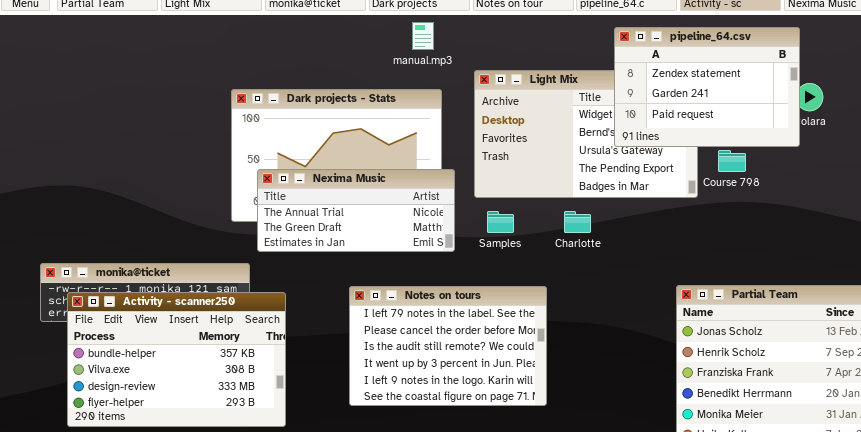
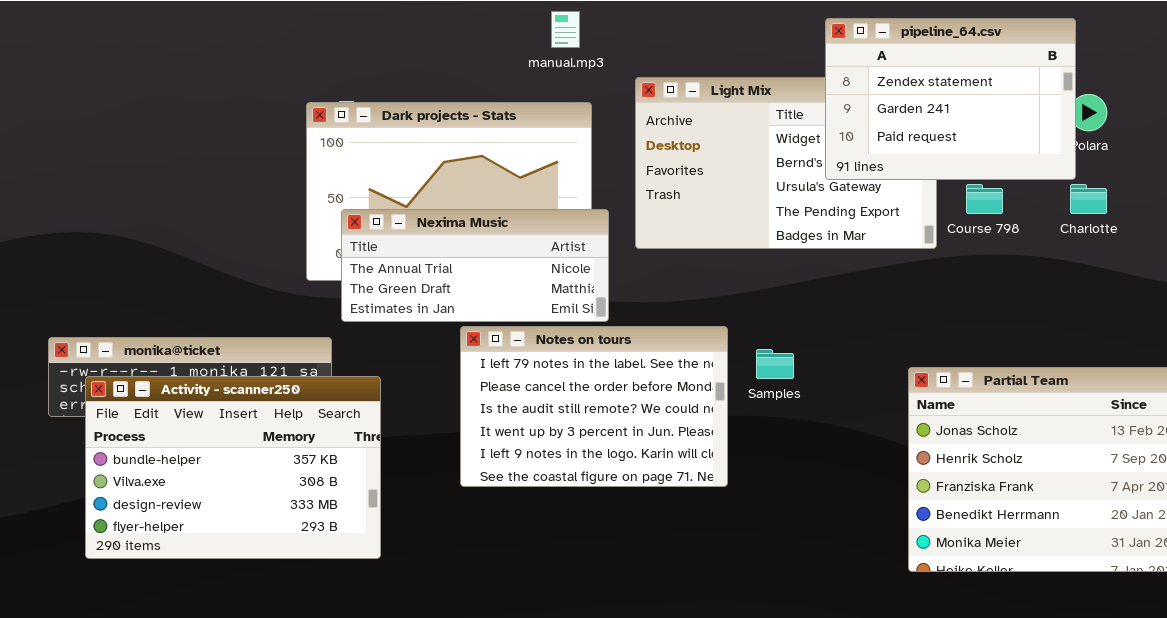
Samples: [487,211,514,233] -> [756,349,794,379], moved
Charlotte: [564,211,591,233] -> [1070,184,1107,214], moved
Notes on tours: [349,286,547,406] -> [460,326,728,487], moved

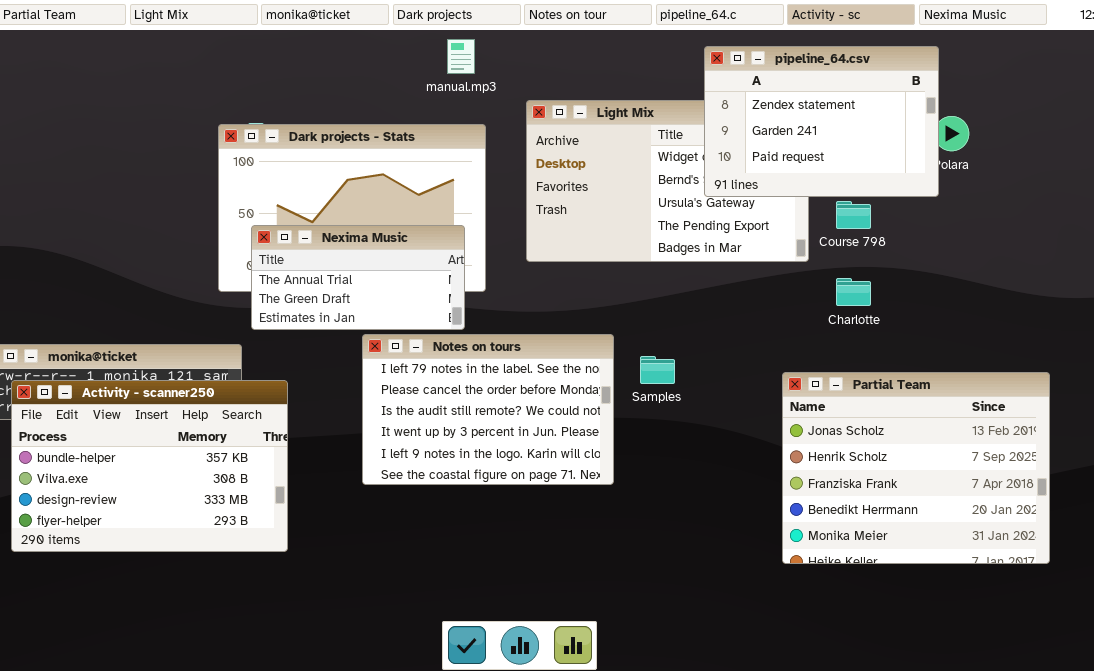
Charlotte: [1070,184,1107,214] -> [836,278,871,306], moved
Nexima Music: [341,209,609,322] -> [251,225,465,330], resized

